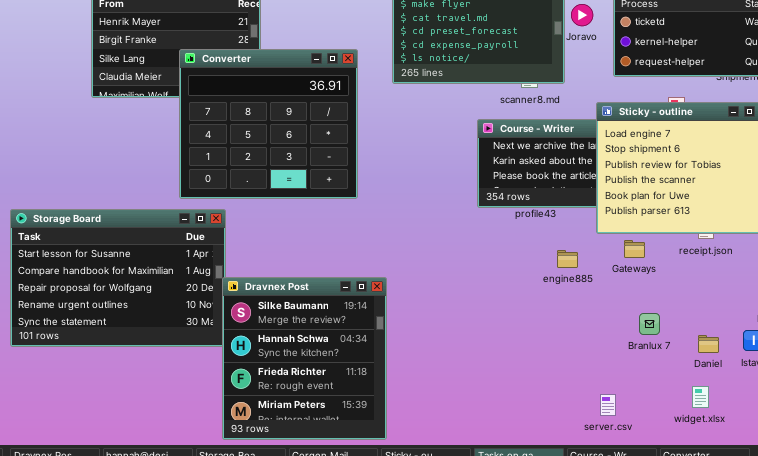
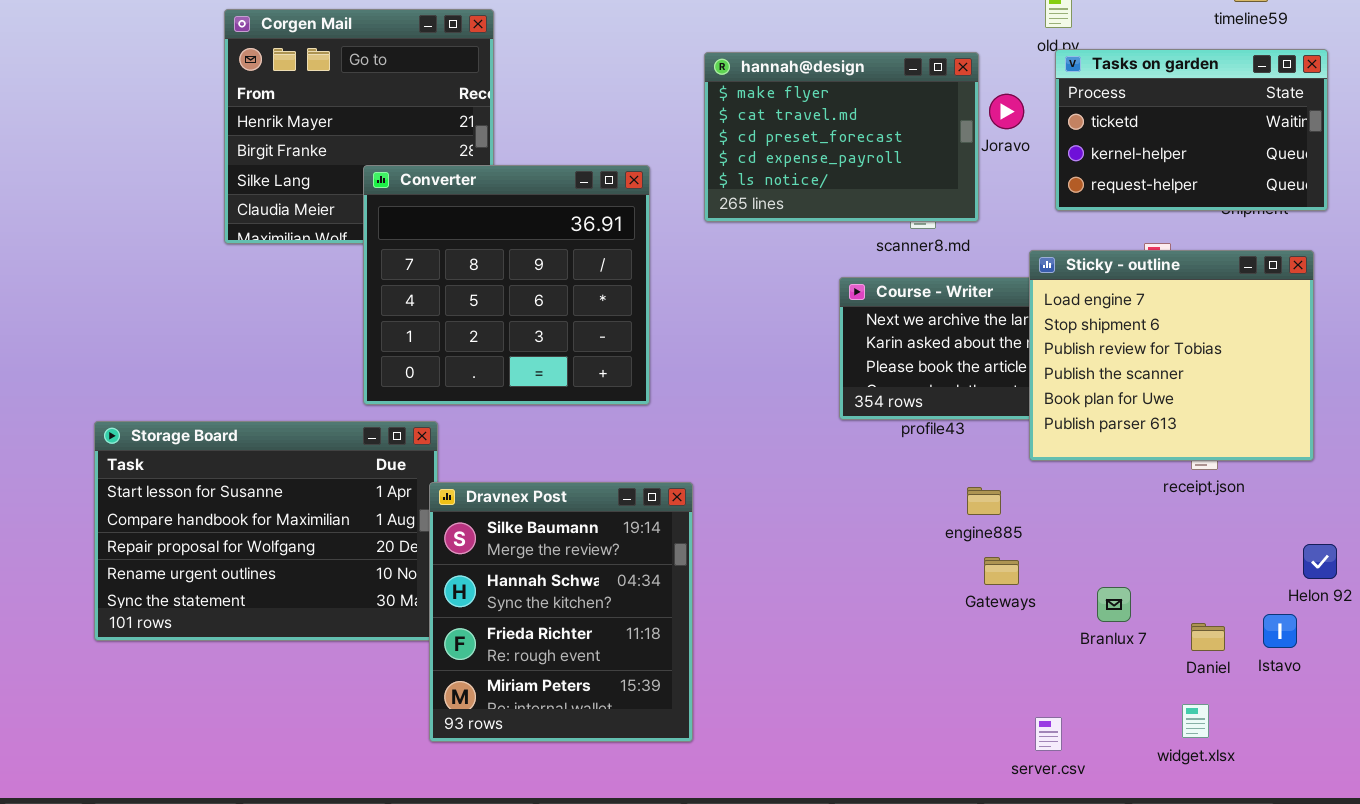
Gateways: [624,240,645,258] -> [984,557,1019,585], moved
Dravnex Post: [222,277,387,440] -> [429,482,693,742], moved

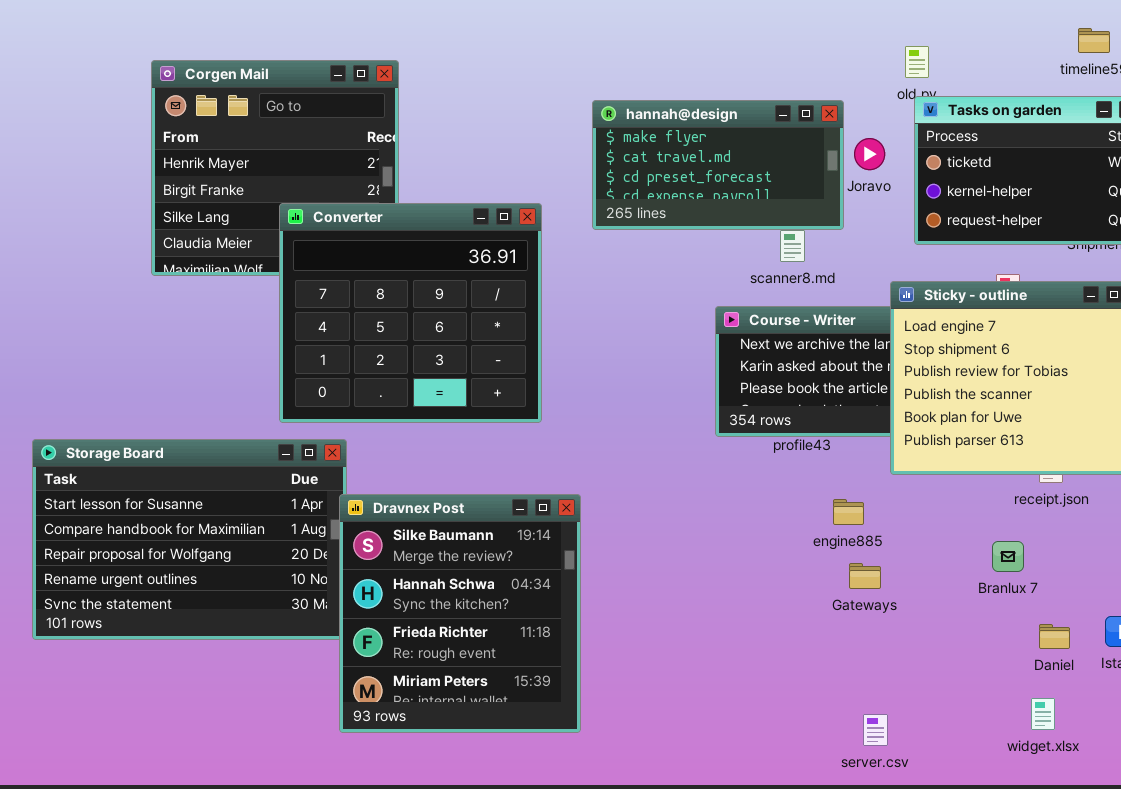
hannah@design: [704,52,979,222] -> [592,100,844,230], resized
Branlux 7: [1097,587,1131,622] -> [992,541,1024,572], moved
server.csv: [1035,717,1062,751] -> [863,714,888,746], moved

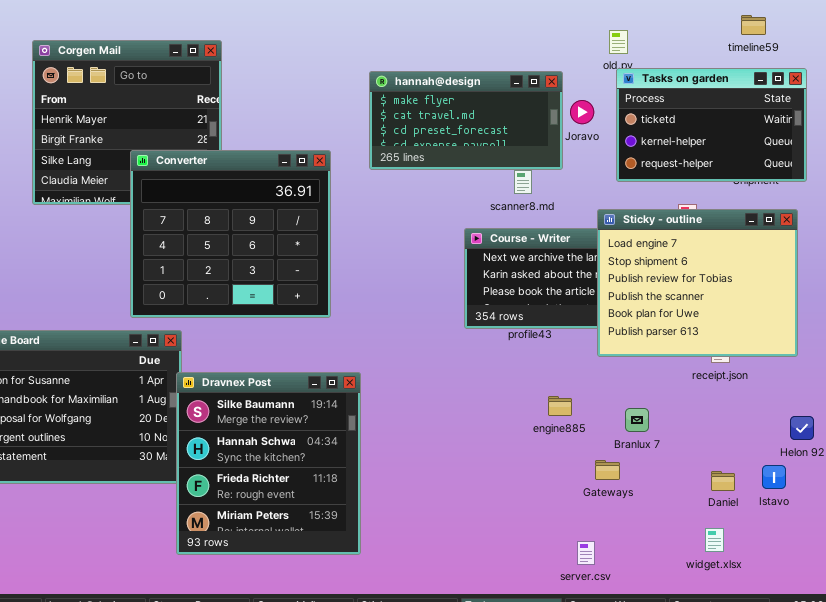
engine885: [833,499,864,525] -> [548,396,572,416], moved
Branlux 7: [992,541,1024,572] -> [625,408,649,432], moved
Gateways: [849,563,881,589] -> [595,460,620,480], moved

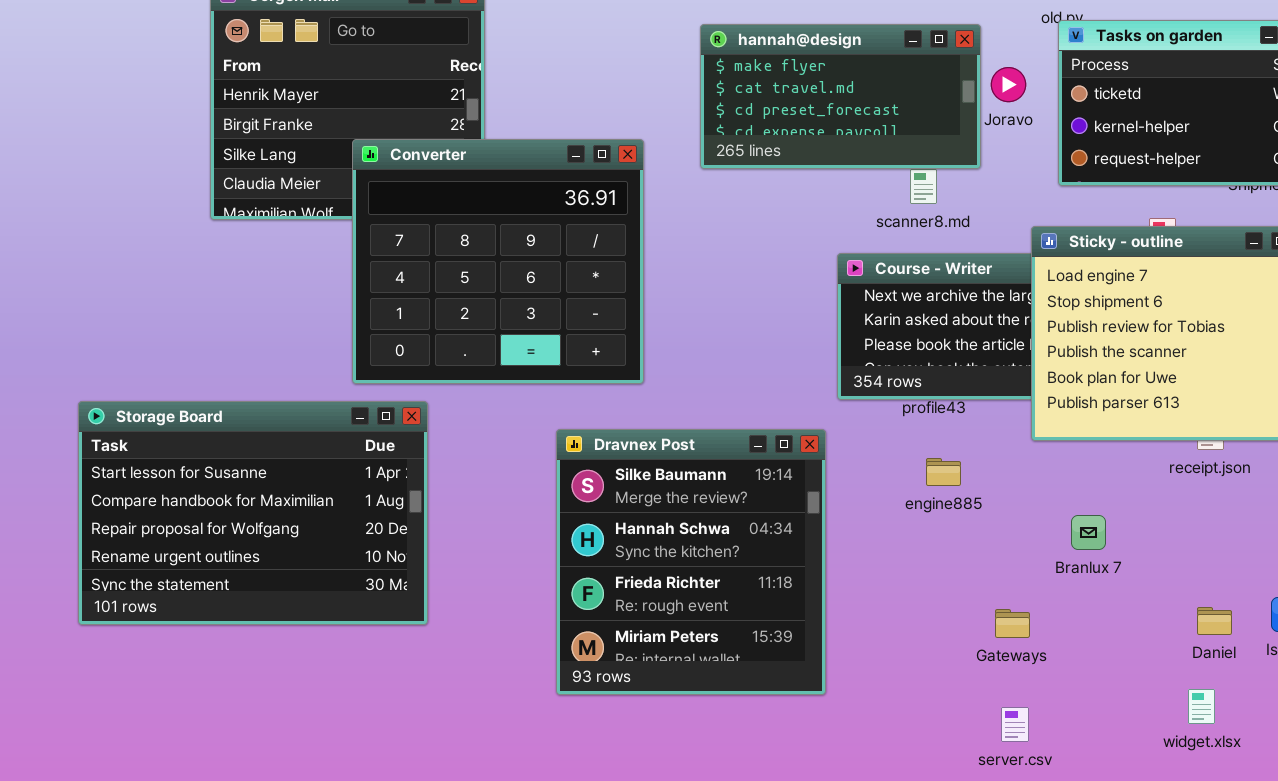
Dravnex Post: [176,372,361,555] -> [556,429,826,695], moved
engine885: [548,396,572,416] -> [926,458,961,486], moved
Gateways: [595,460,620,480] -> [995,609,1030,638], moved

